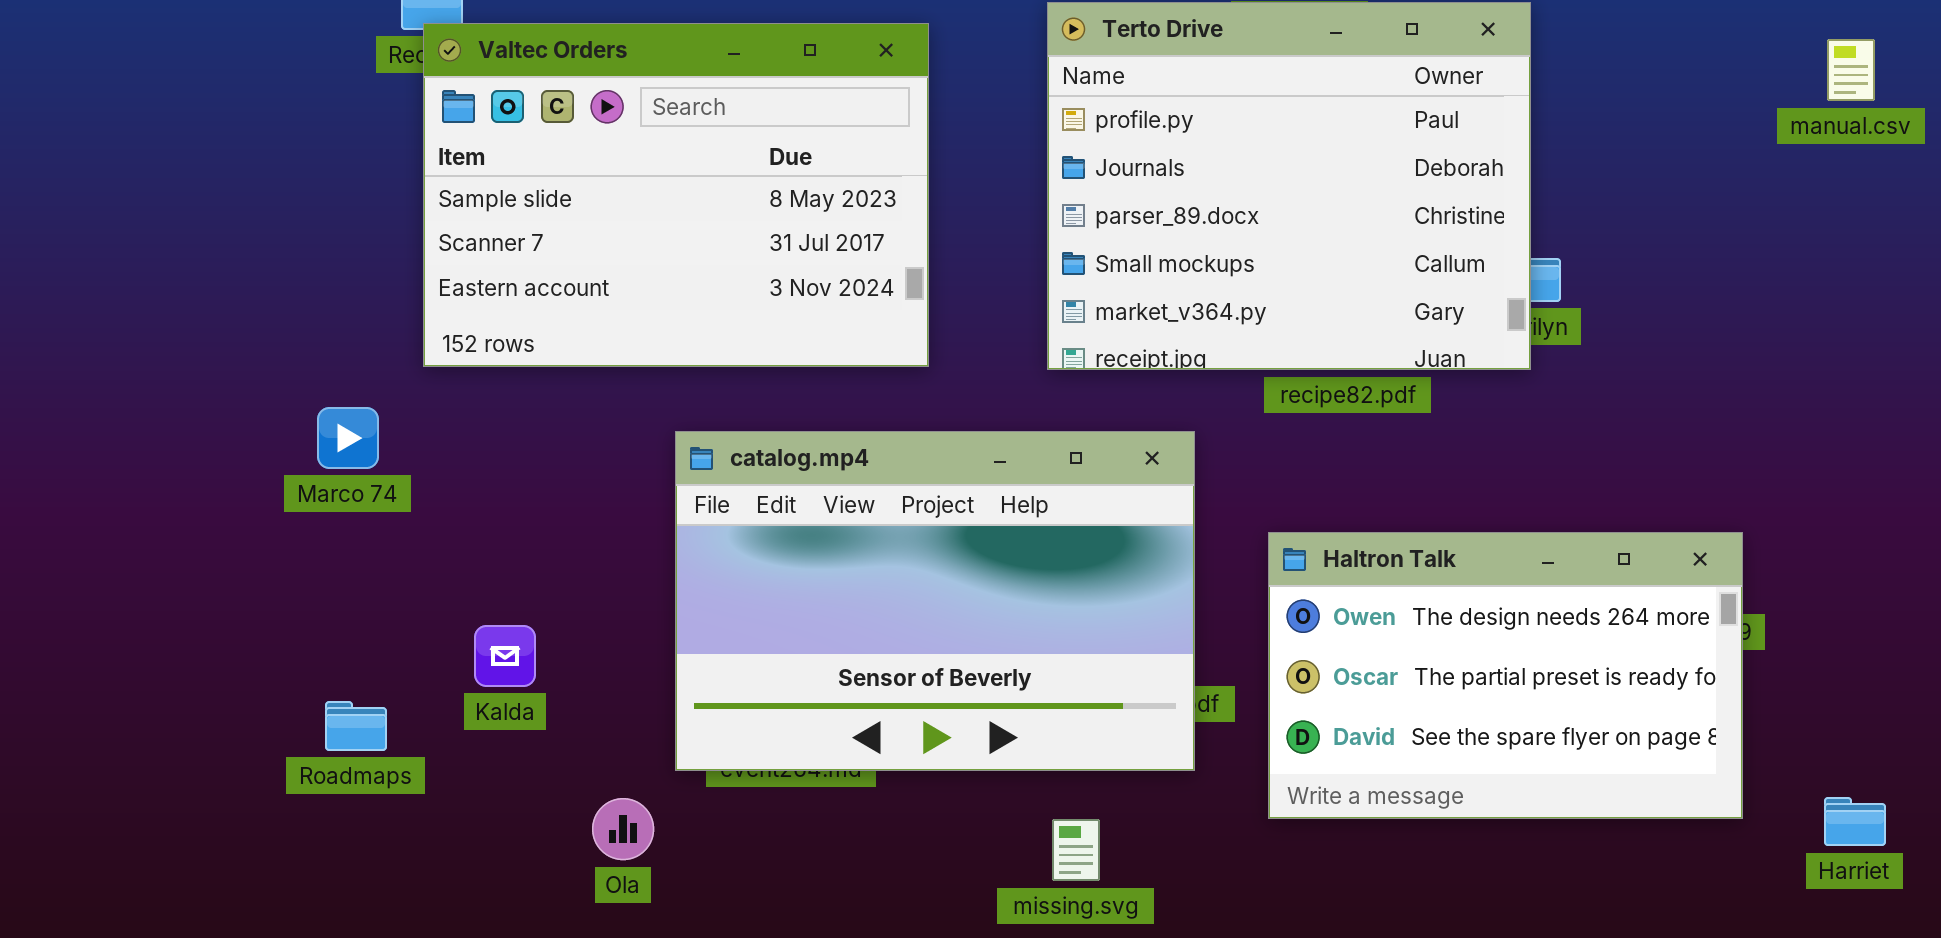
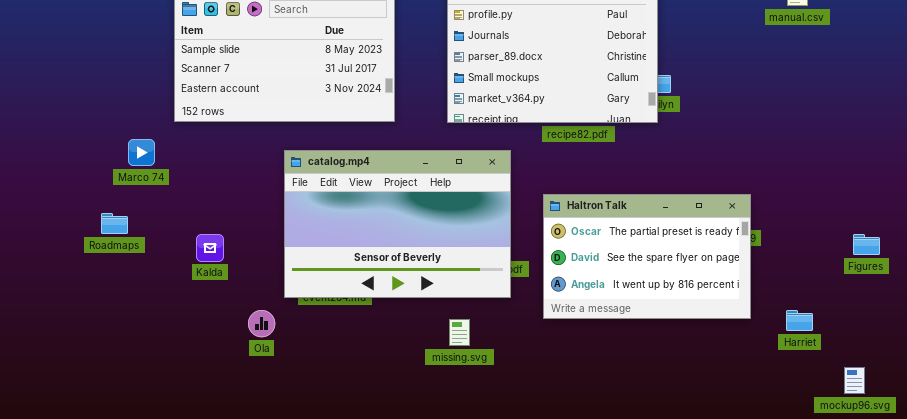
Haltron Talk: [1268,532,1743,819] -> [543,194,751,319], scrolled down 1 row
Roadmaps: [325,701,387,751] -> [101,213,128,234], moved

